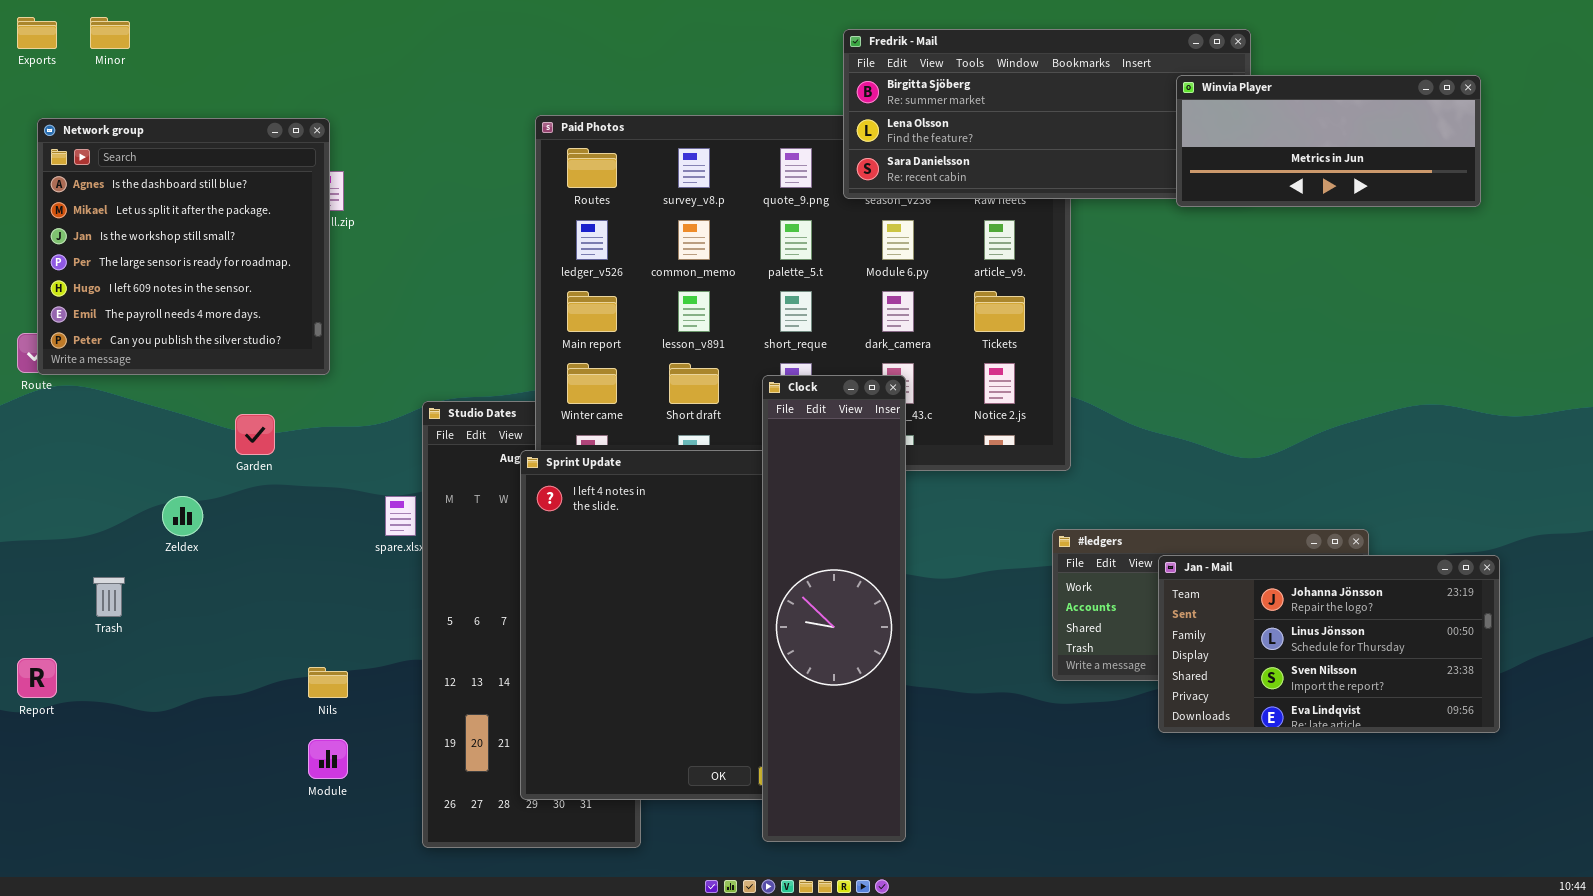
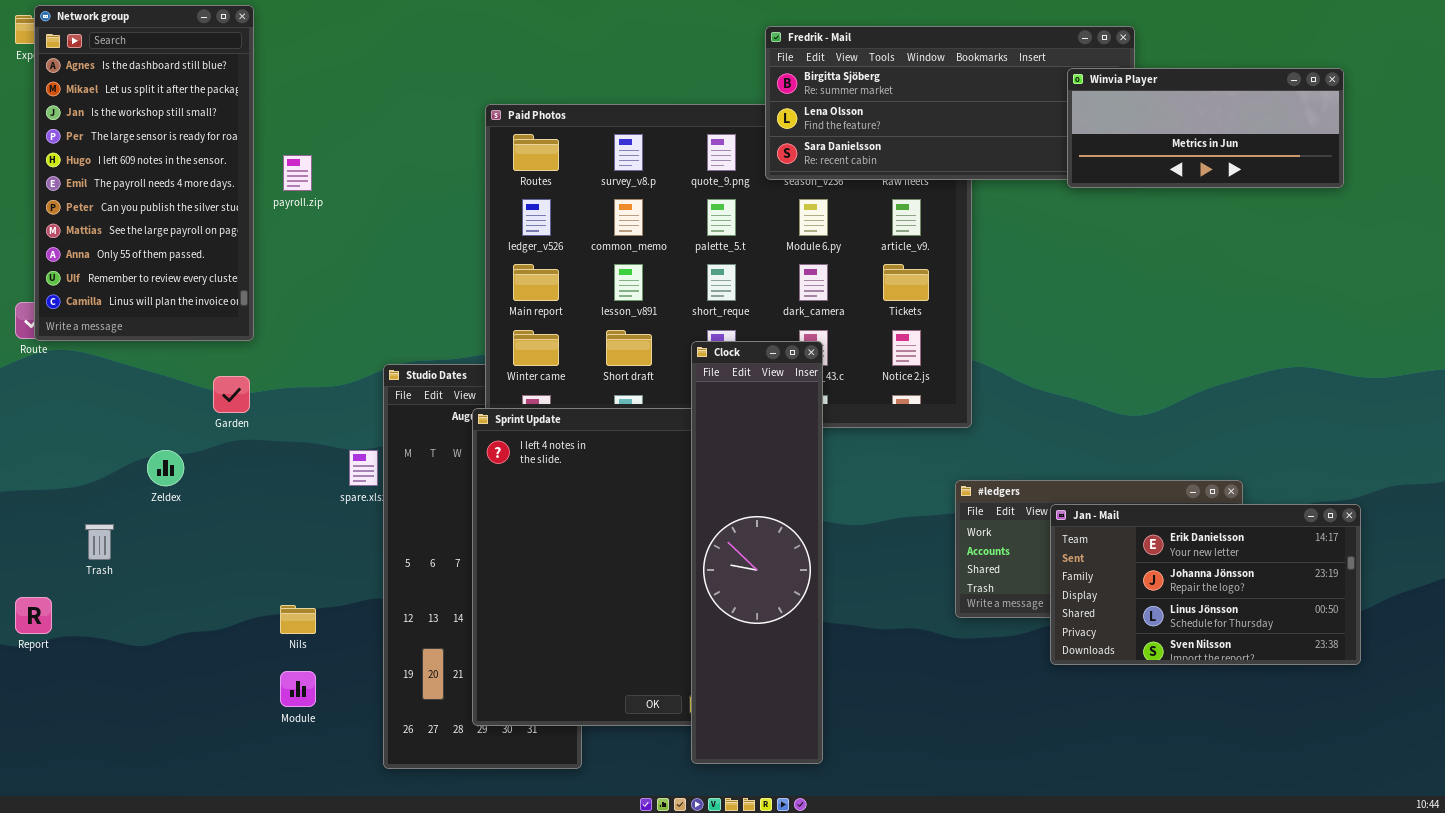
Network group: [37,118,330,375] -> [34,5,254,341], resized
Jan - Mail: [1158,555,1500,733] -> [1050,504,1361,665], scrolled up 1 row

